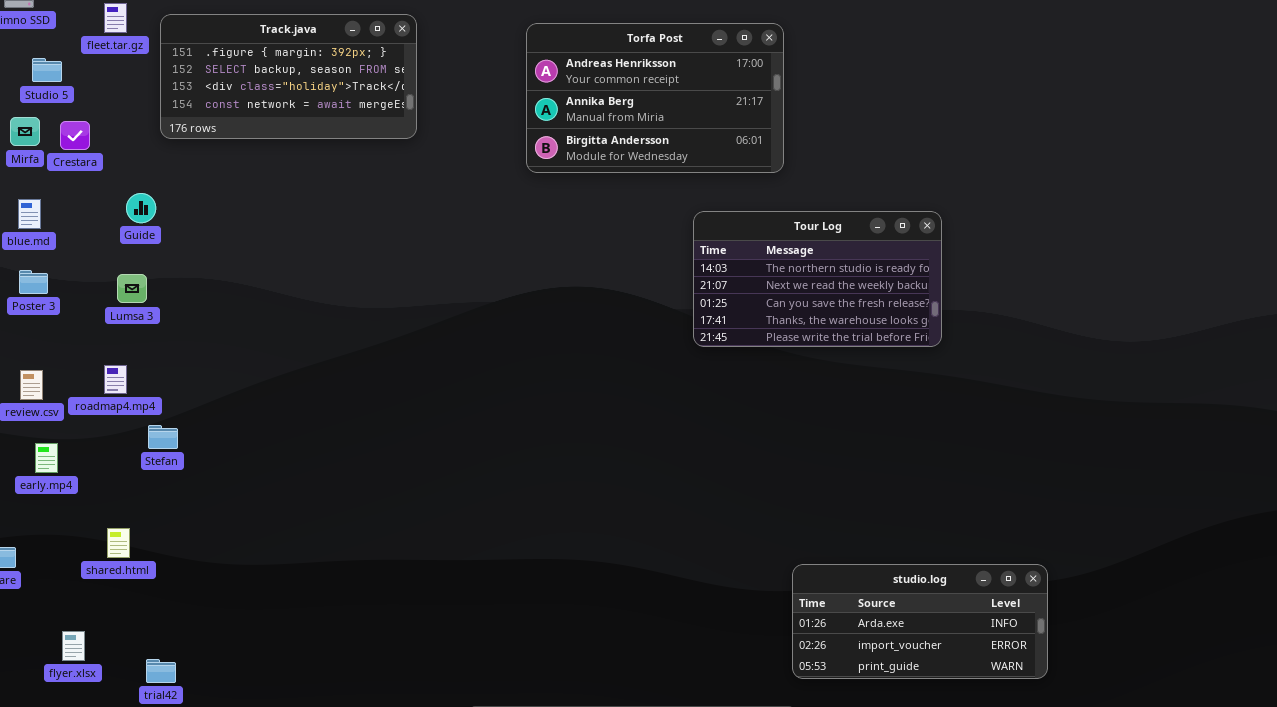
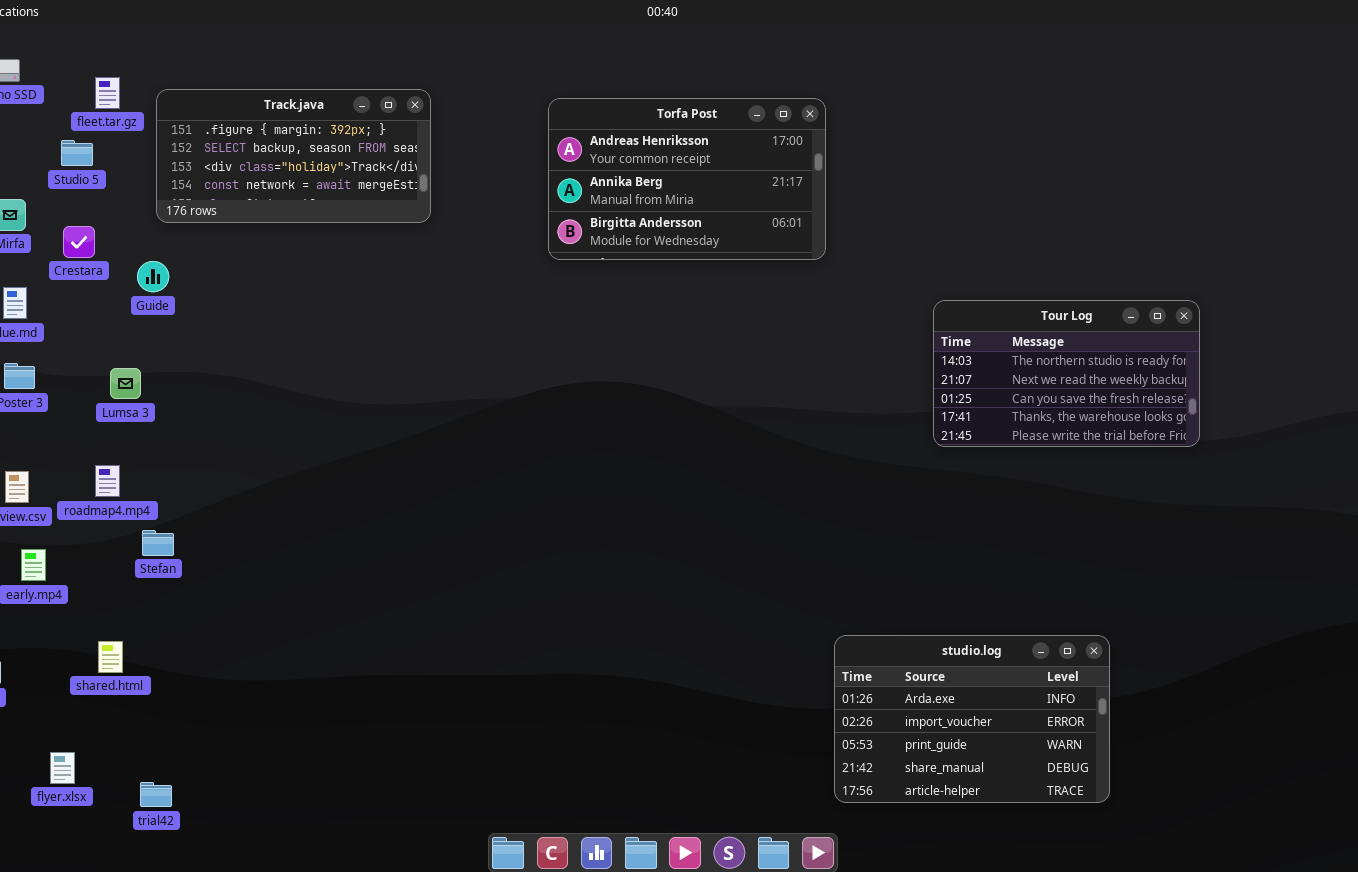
Studio 5: [32,58,62,82] -> [61,140,93,166], moved
Crestara: [60,121,90,150] -> [63,226,95,258], moved
Guide: [126,193,156,223] -> [137,261,169,292], moved
Tour Log: [693,211,942,347] -> [933,300,1200,447], moved
studio.log: [792,564,1048,679] -> [834,635,1110,803], resized

